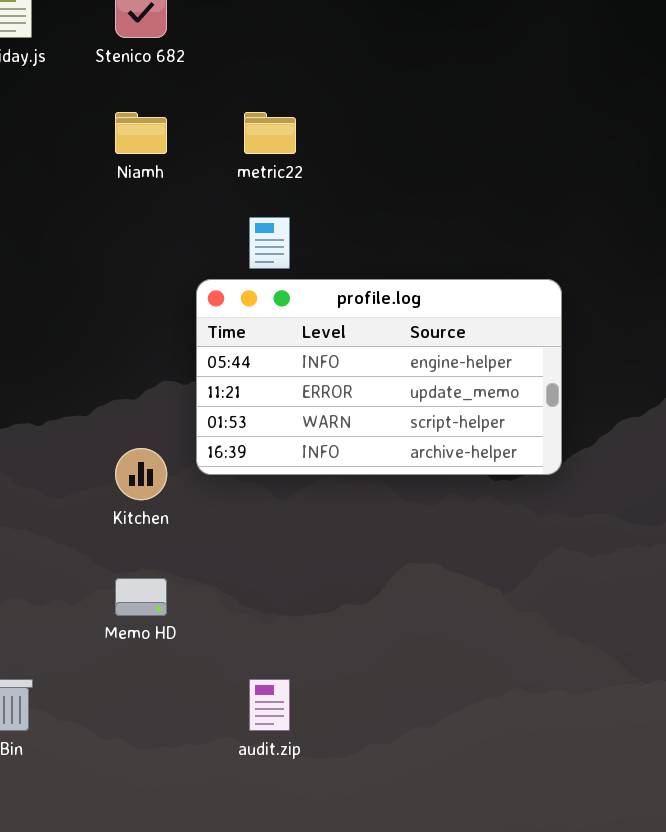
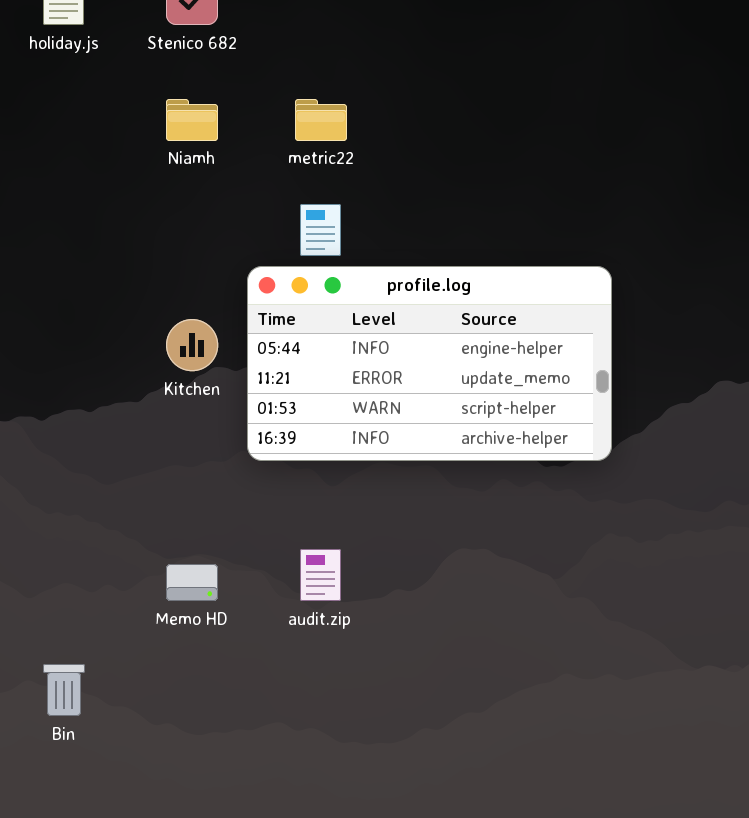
Kitchen: [115,448,167,500] -> [166,319,218,371], moved
audit.zip: [249,679,290,731] -> [300,549,341,601], moved

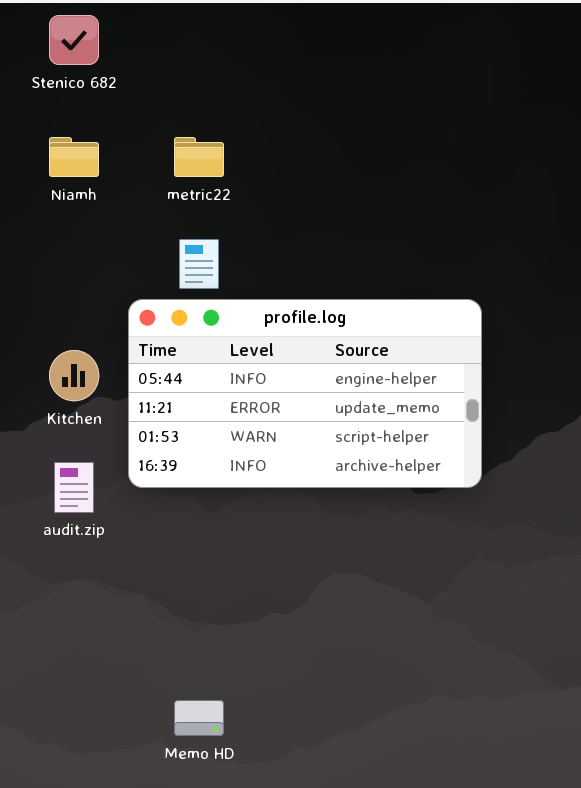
audit.zip: [300,549,341,601] -> [54,462,94,513], moved
Memo HD: [166,564,218,601] -> [174,700,224,736], moved

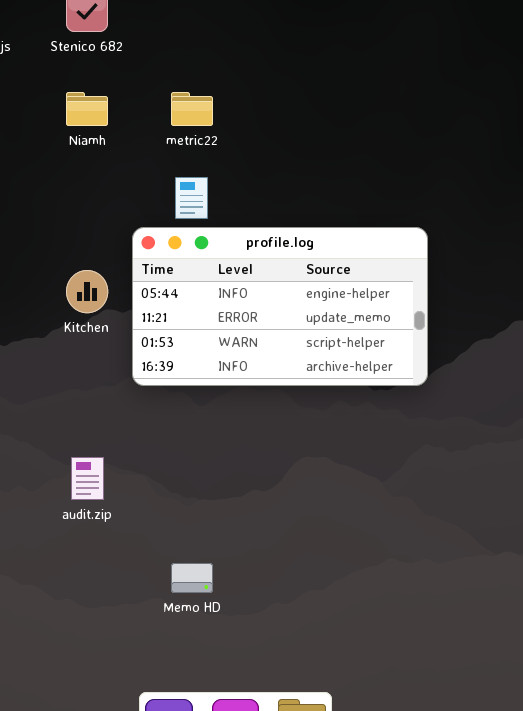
audit.zip: [54,462,94,513] -> [71,457,104,500], moved

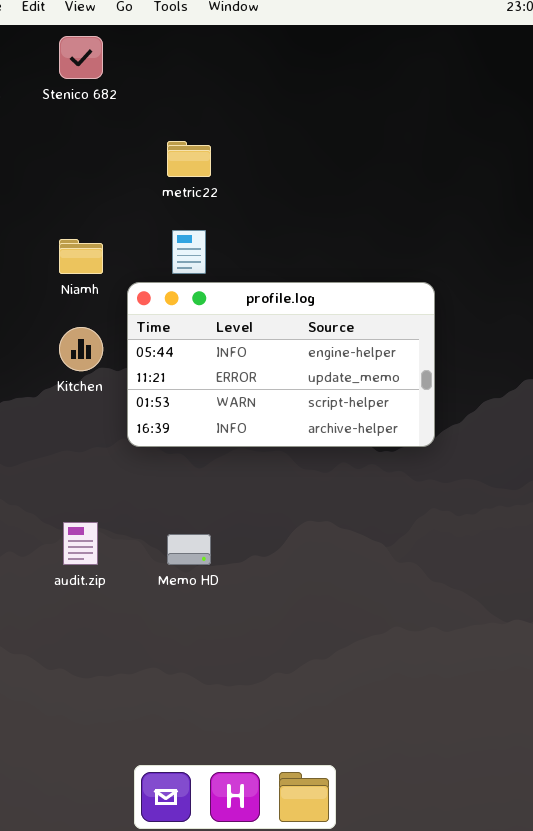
Niamh: [66,92,108,126] -> [59,239,103,274], moved
Memo HD: [171,563,213,593] -> [167,534,211,565], moved

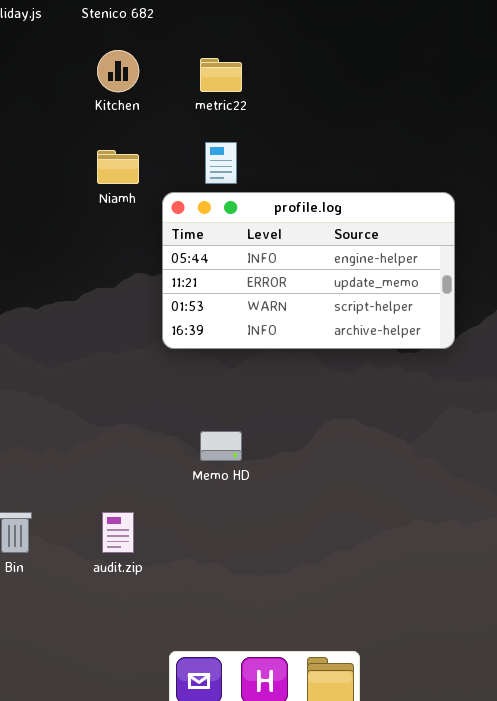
Kitchen: [59,327,103,371] -> [97,50,139,92], moved
audit.zip: [63,522,98,565] -> [102,512,134,553], moved

